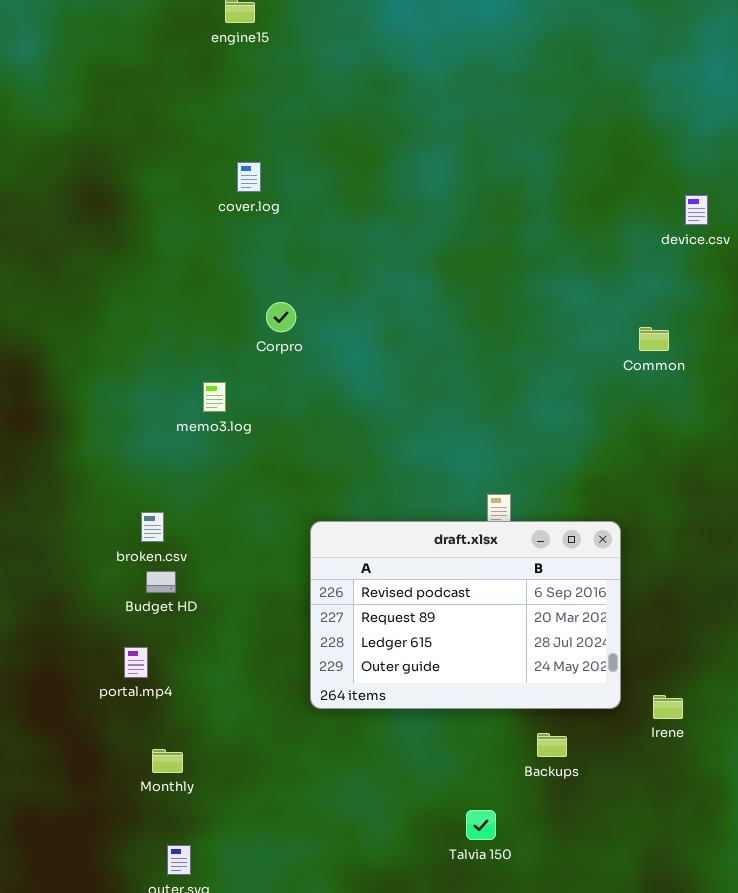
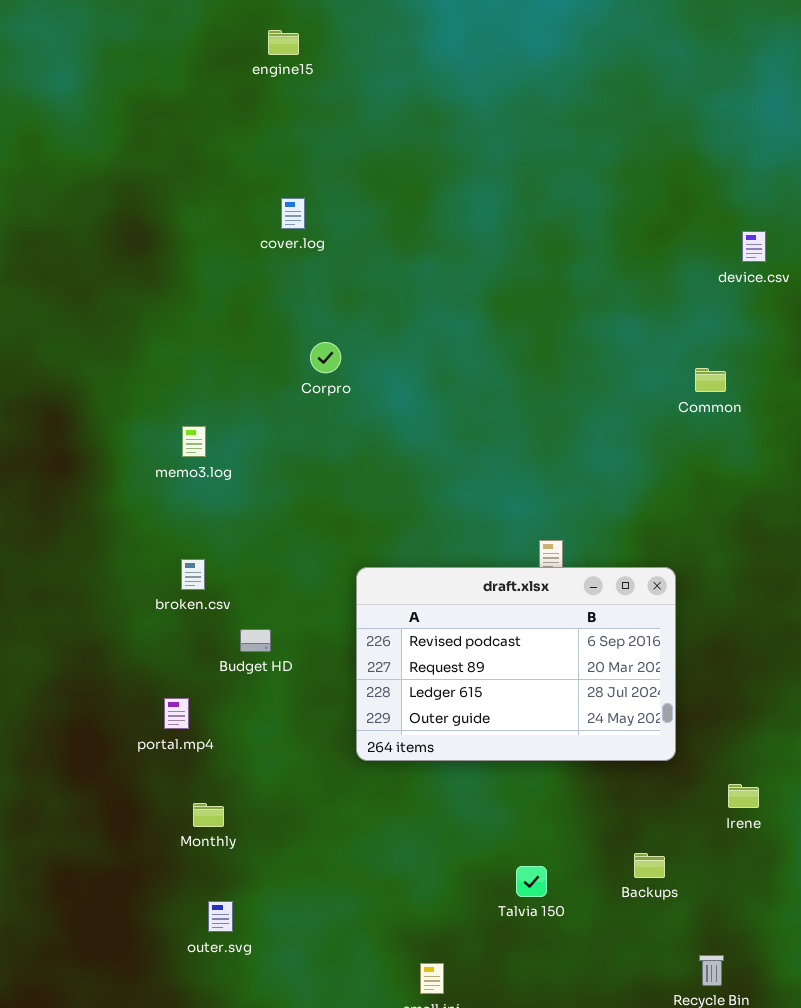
memo3.log: [203,382,226,412] -> [182,426,206,457], moved
Budget HD: [146,571,176,593] -> [240,629,271,652], moved
Irene: [653,695,683,719] -> [728,784,759,808], moved
Backups: [537,733,567,757] -> [634,853,665,878], moved

